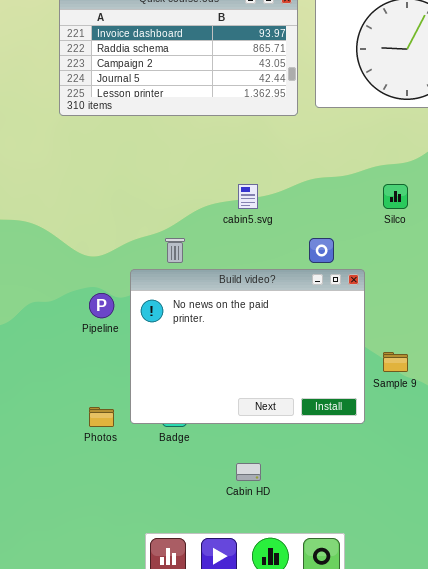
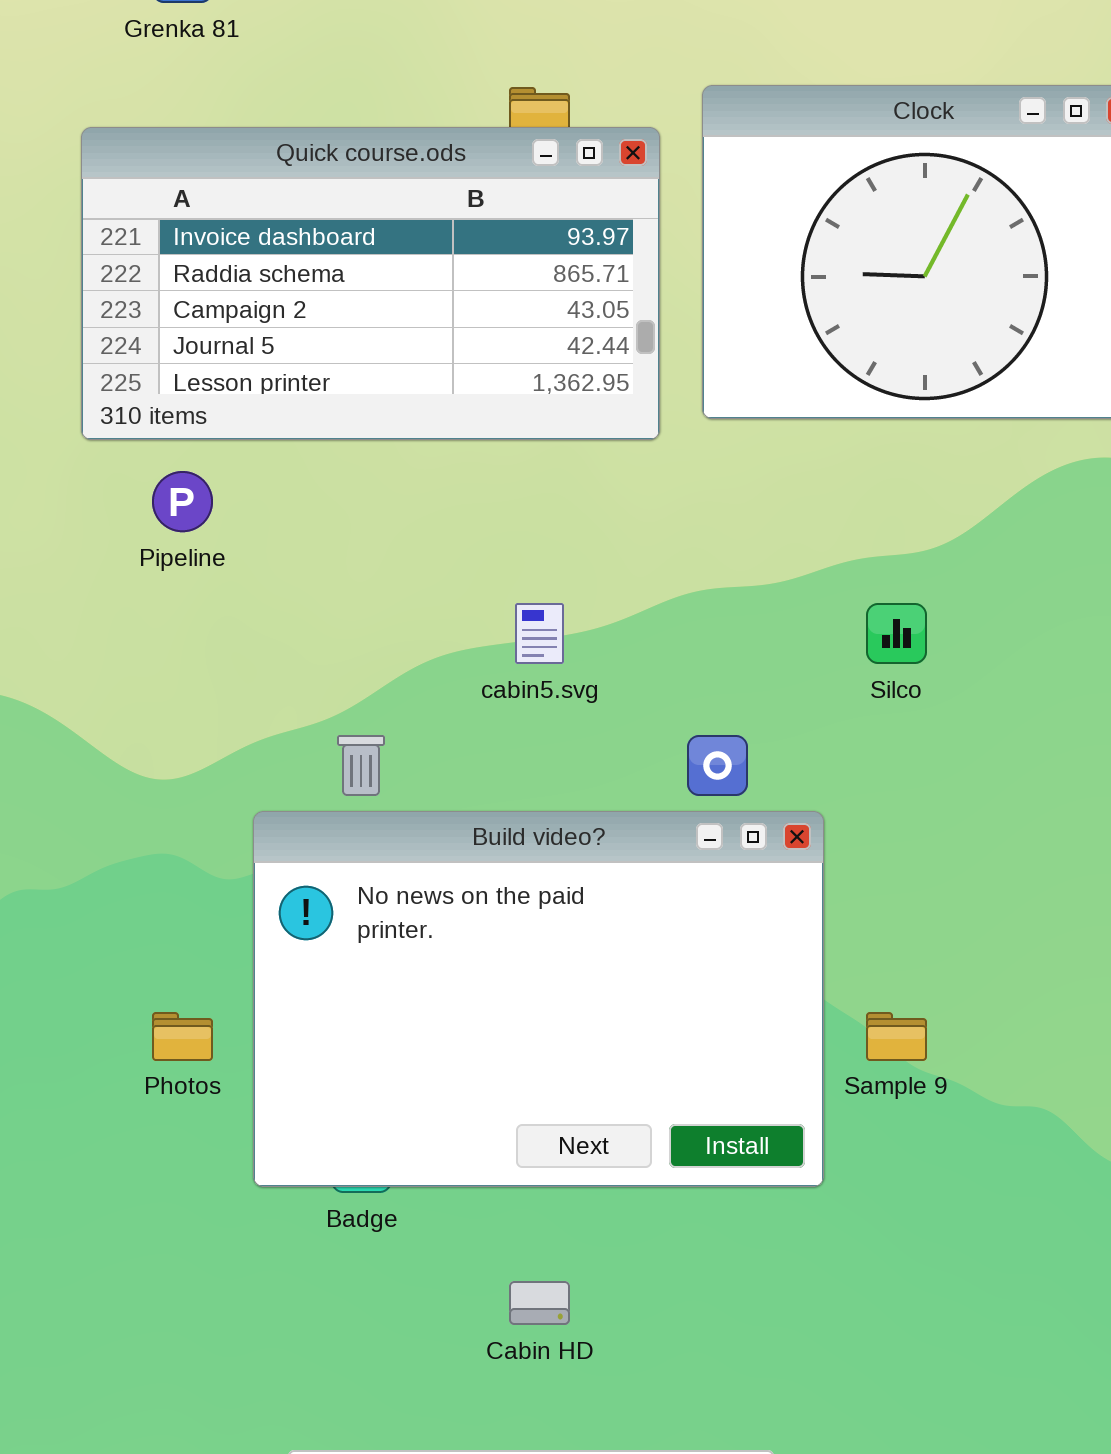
Pipeline: [89,293,114,318] -> [152,471,213,532], moved
Photos: [89,407,114,427] -> [152,1012,213,1061], moved

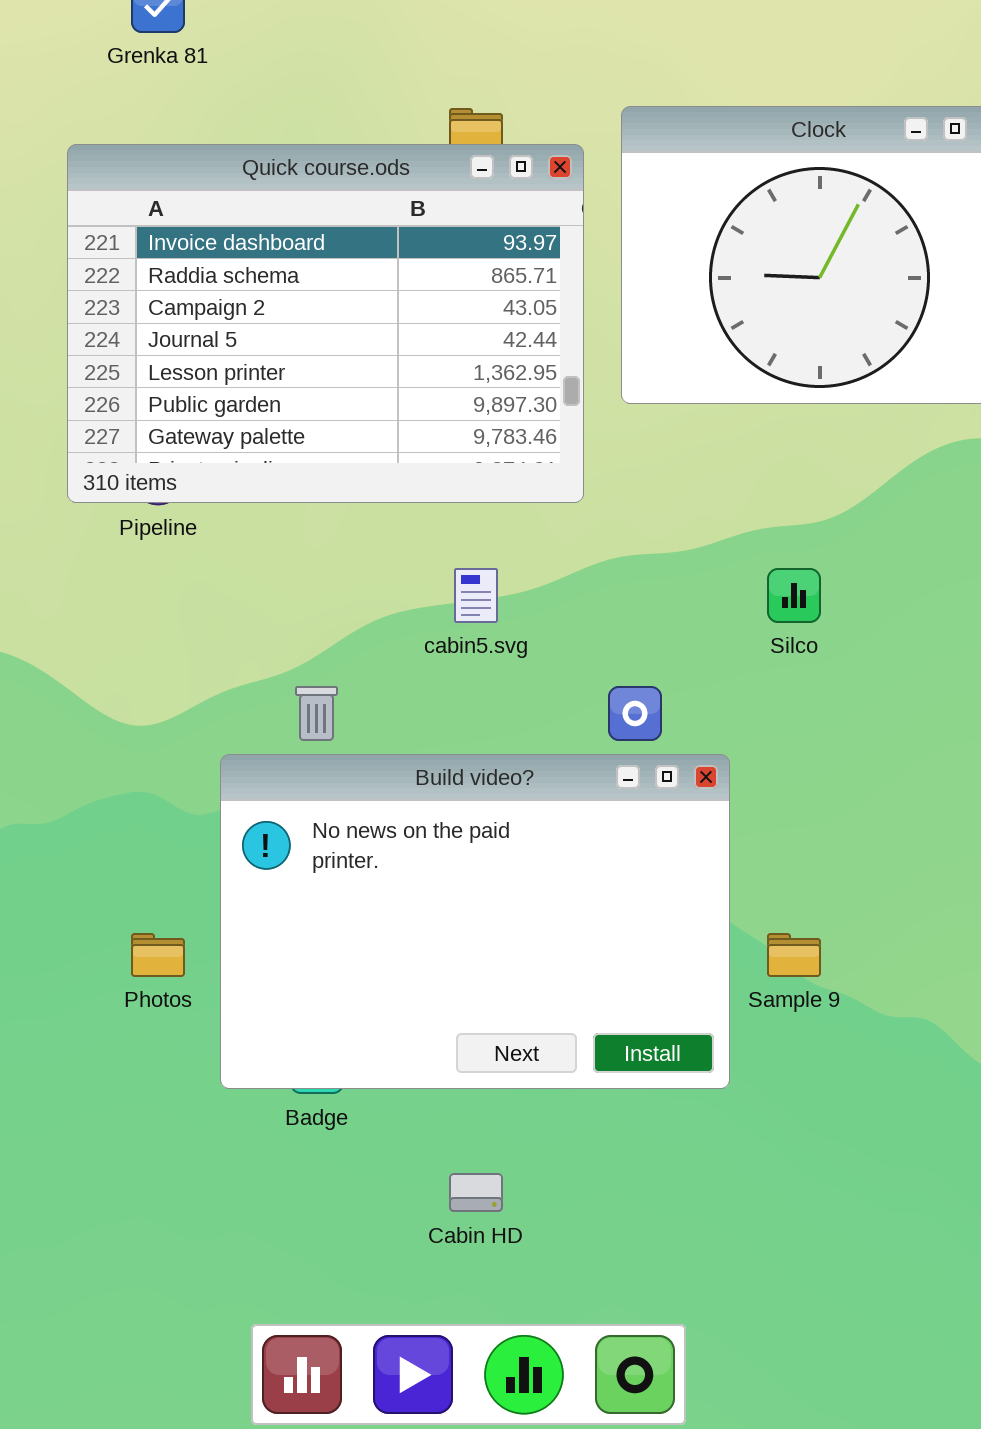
Quick course.ods: [81,127,660,440] -> [67,144,584,503], resized

